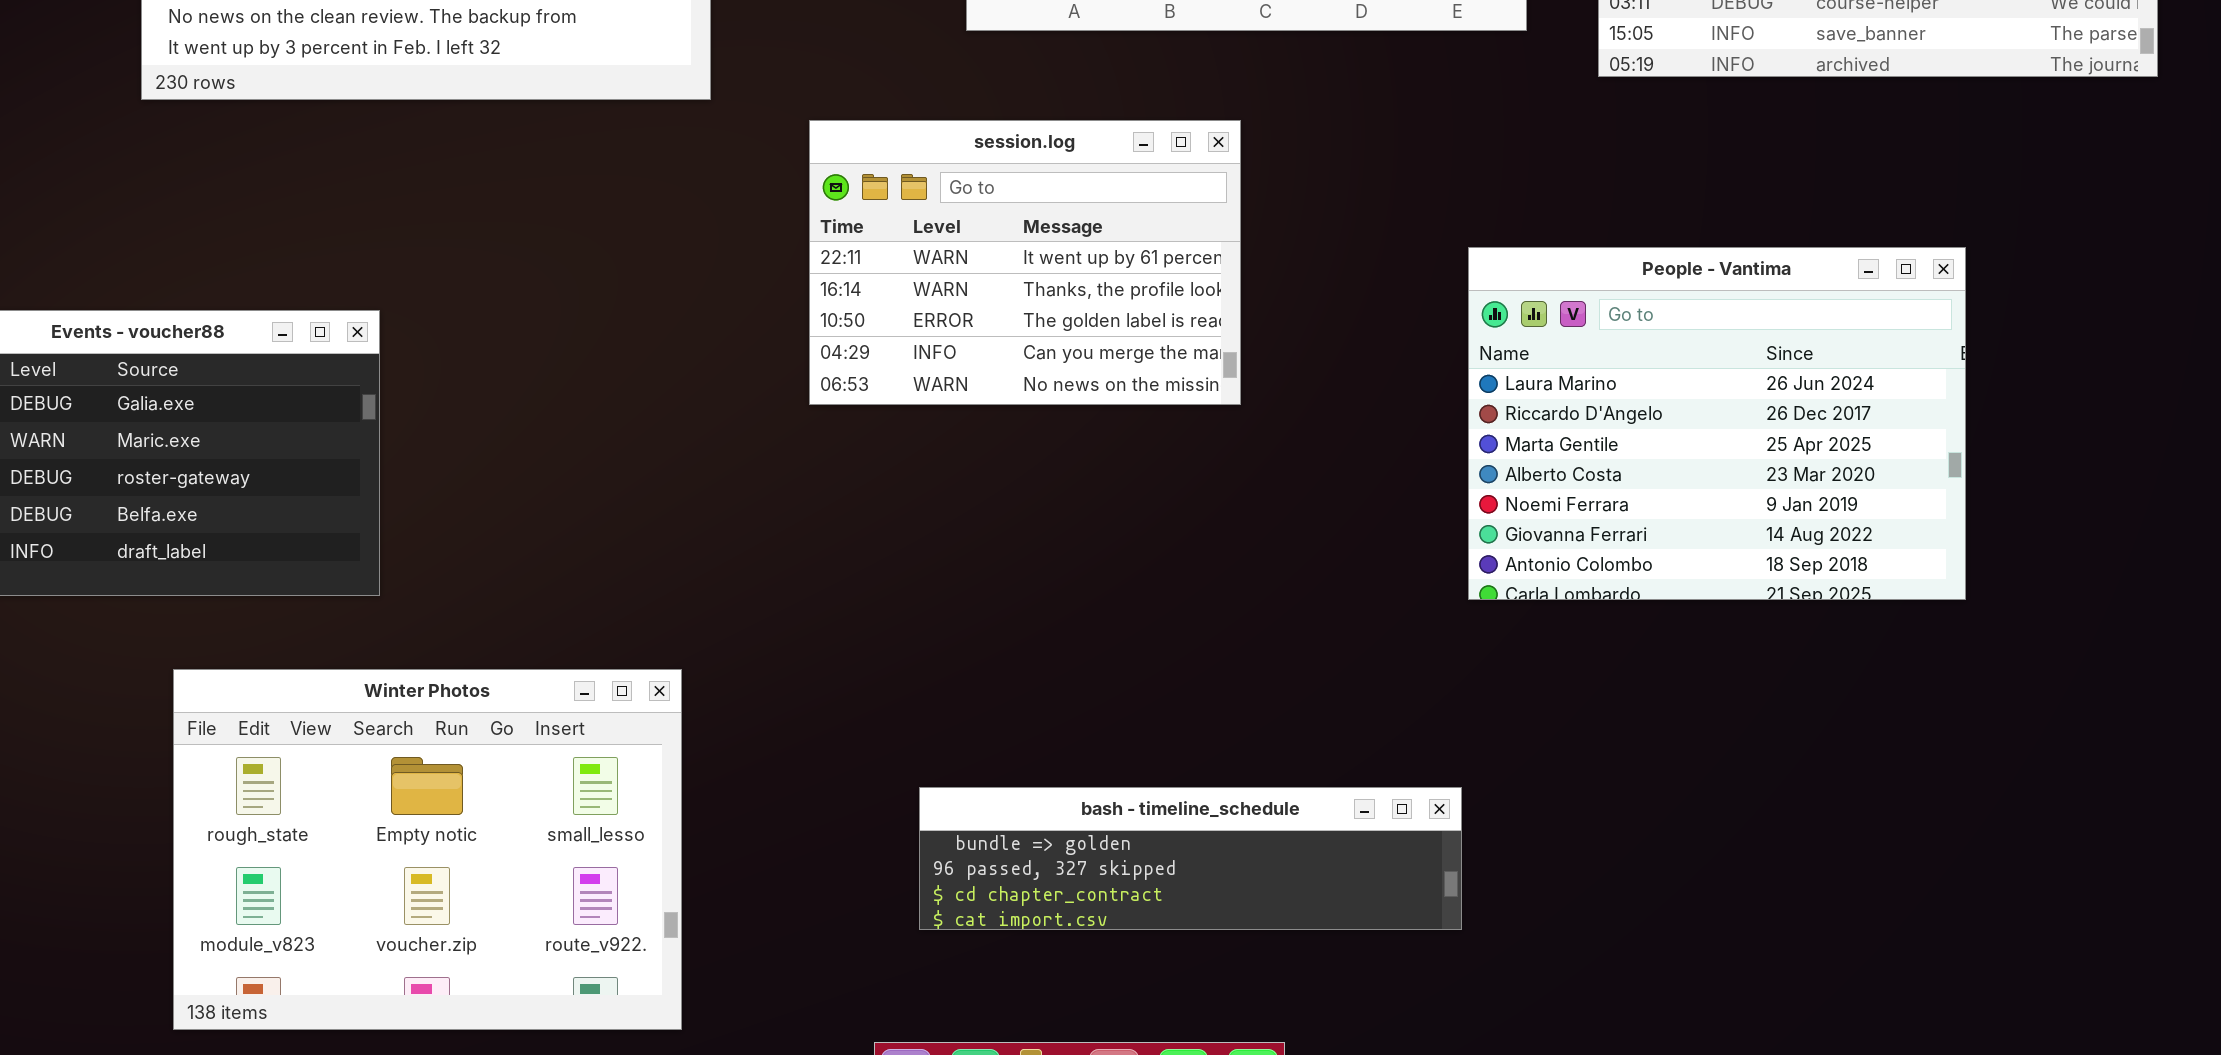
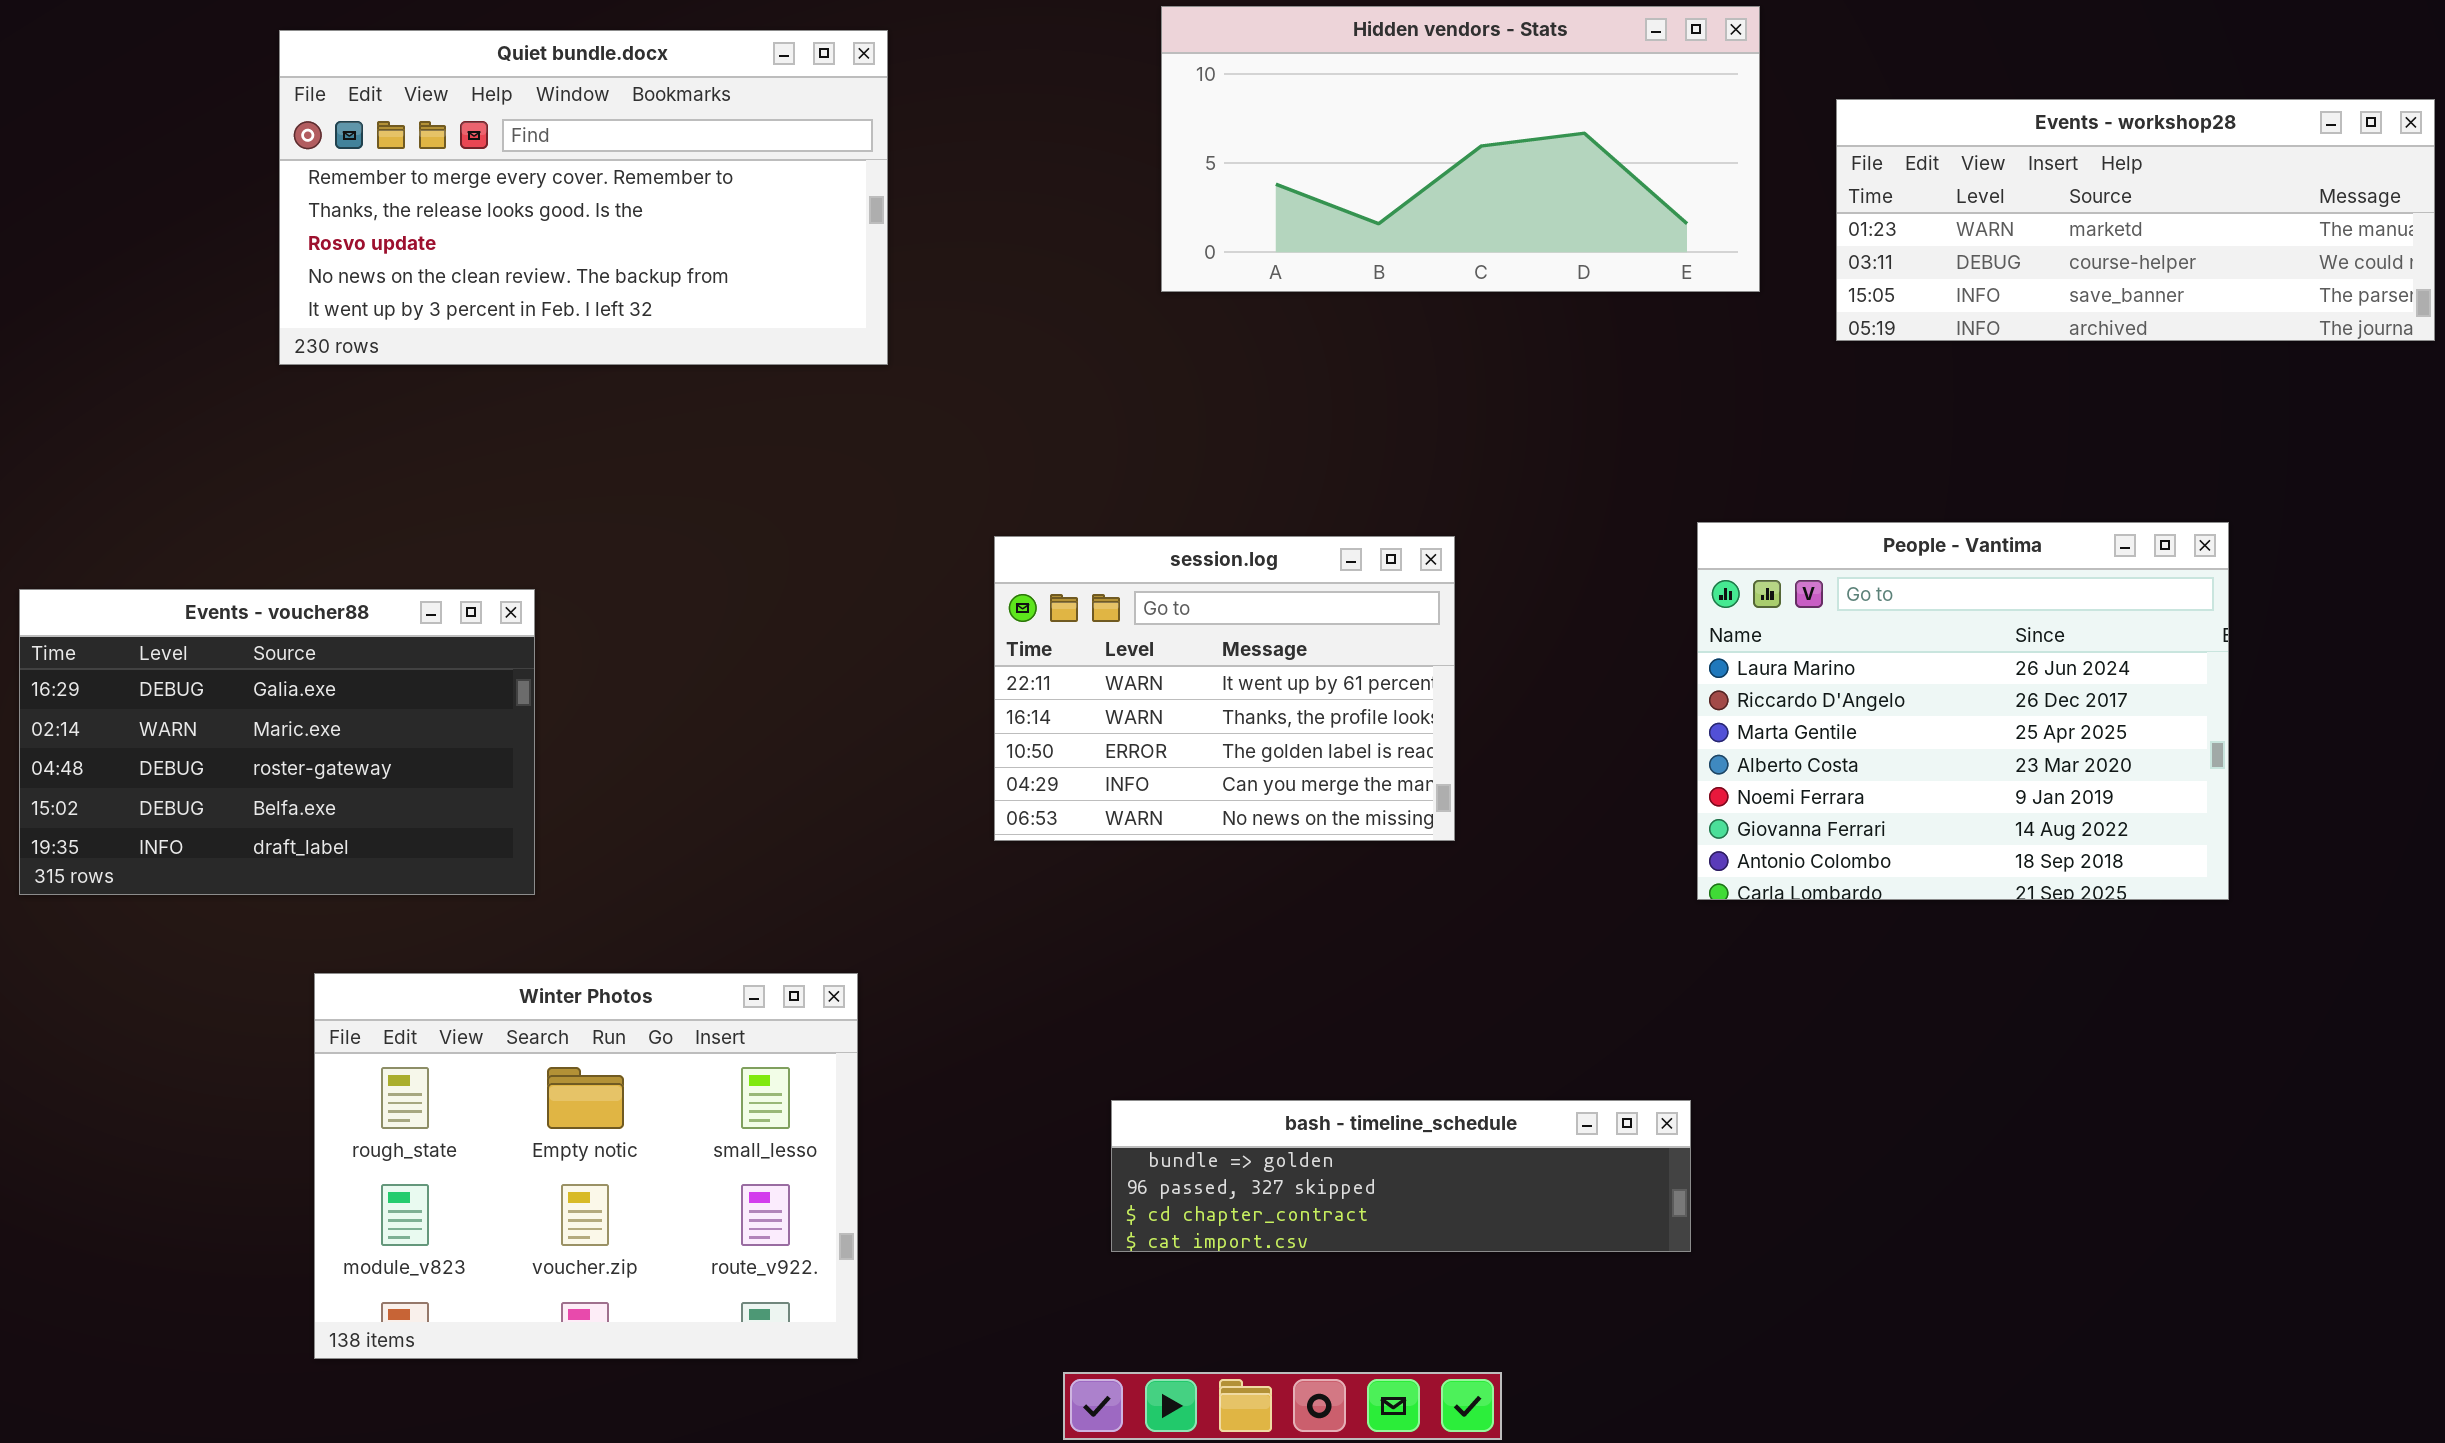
session.log: [809,120,1241,405] -> [994,536,1455,841], moved

